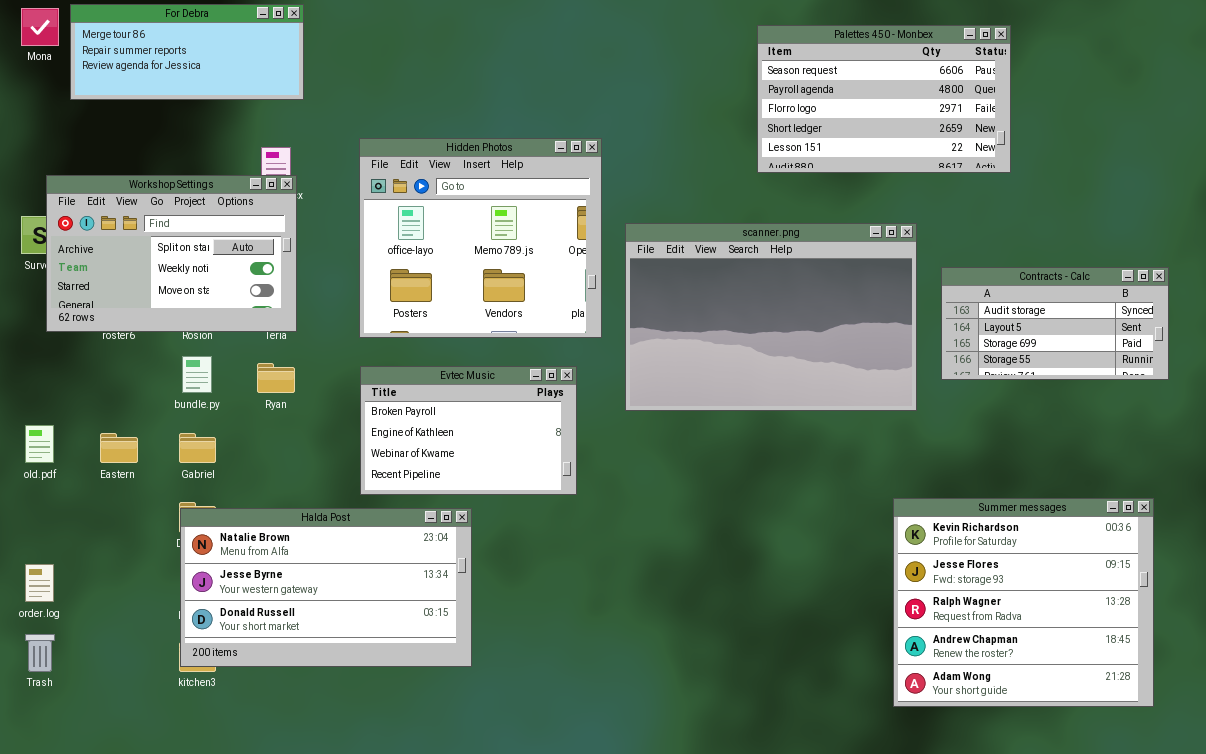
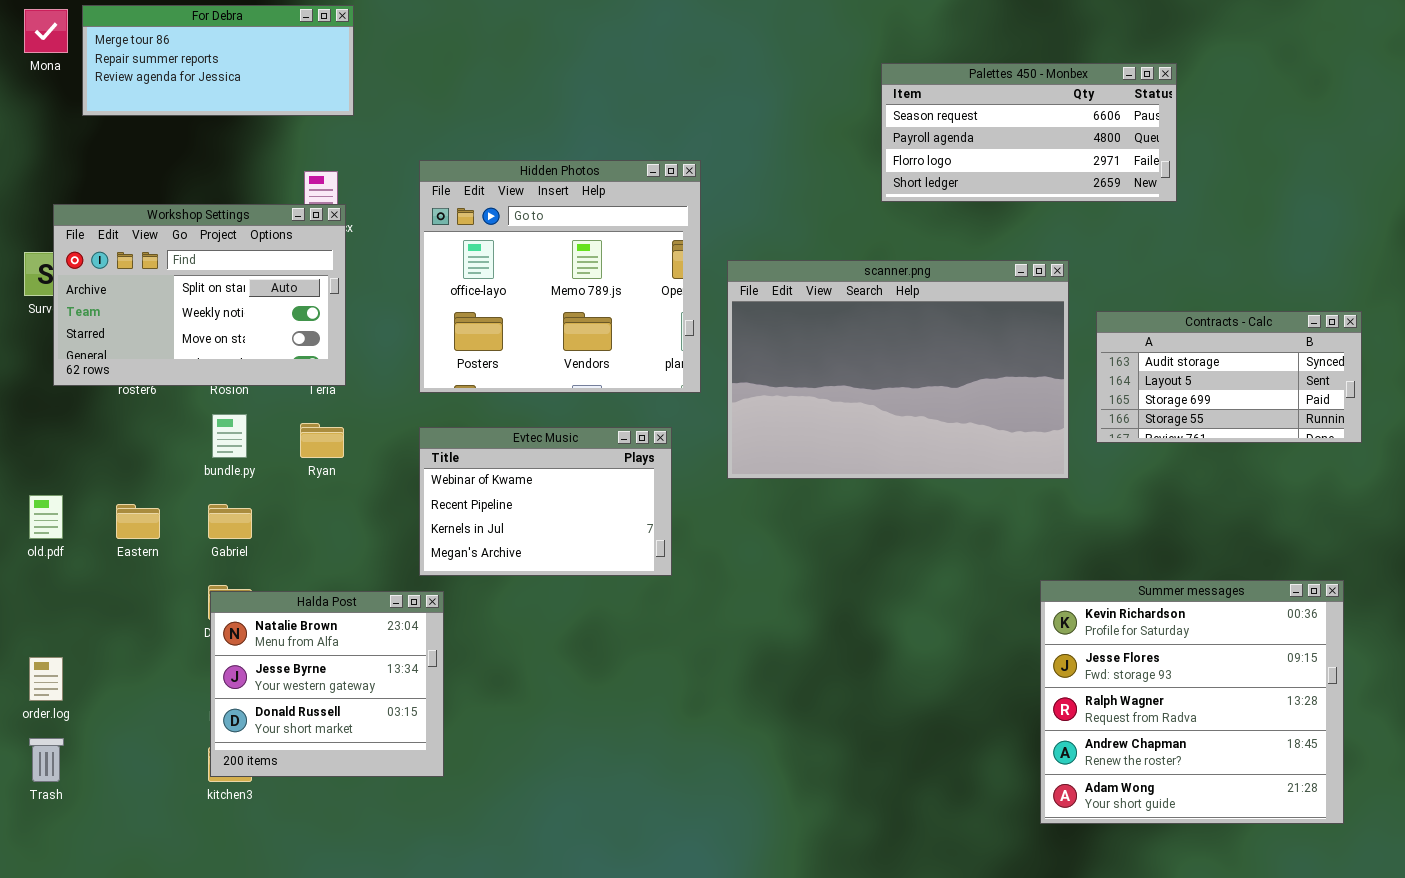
Palettes 450 - Monbex: [757,25,1011,173] -> [881,63,1177,202], resized
Evtec Music: [360,366,577,495] -> [419,427,672,576], scrolled down 2 rows
Halda Post: [180,508,472,667] -> [210,591,444,777], resized

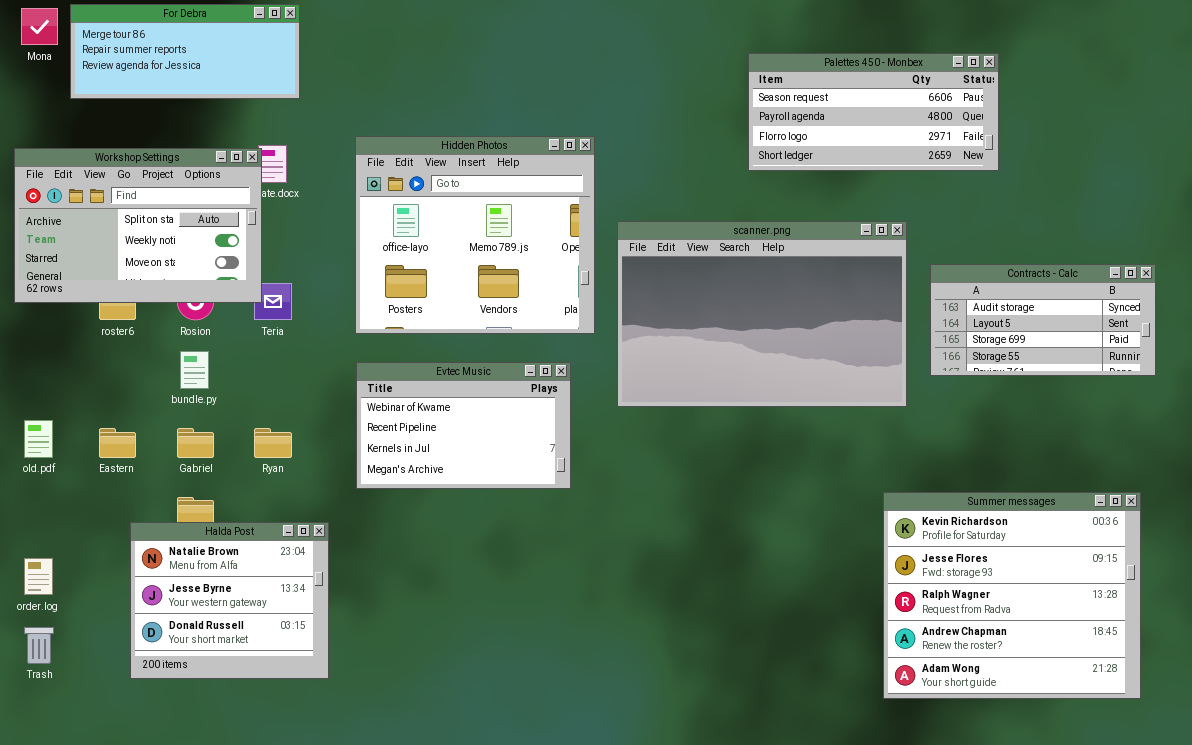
Workshop Settings: [53,204,346,386] -> [14,148,262,303], moved
Ryan: [300,423,344,458] -> [254,428,292,458], moved
Halda Post: [210,591,444,777] -> [130,522,329,679], moved

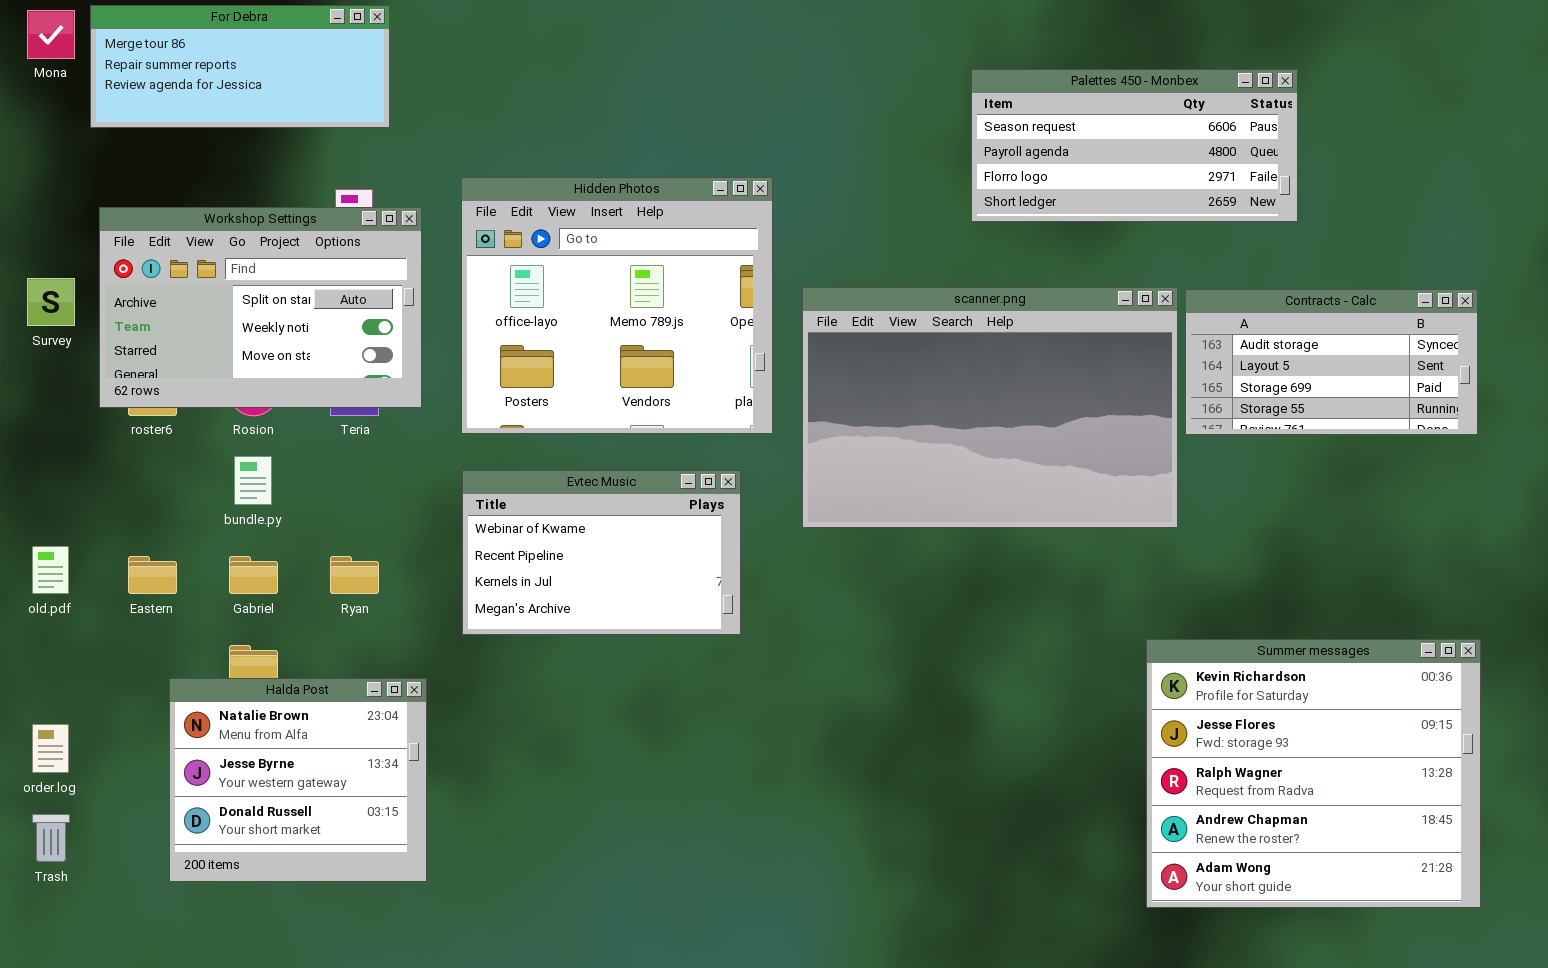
Workshop Settings: [14,148,262,303] -> [99,207,422,408], moved
Contracts - Calc: [930,264,1156,376] -> [1185,289,1478,435], moved

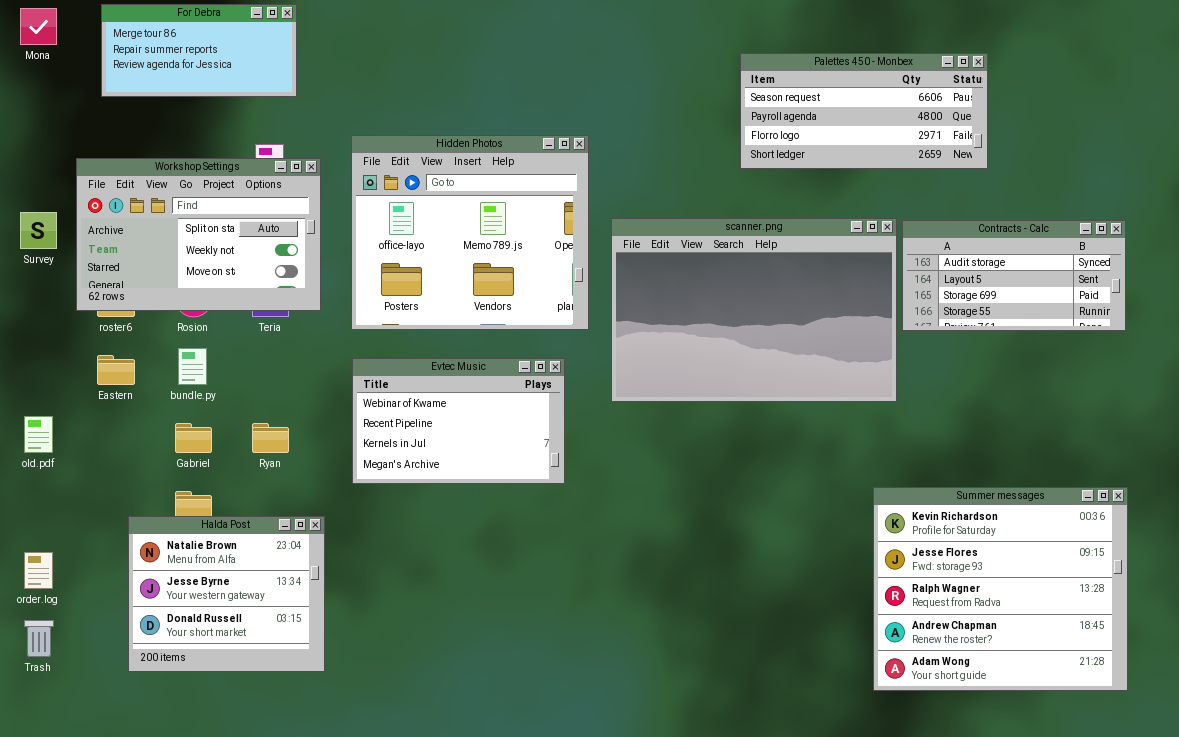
For Debra: [90,5,390,128] -> [101,4,297,97], resized
Eastern: [128,556,177,594] -> [97,355,135,385], moved

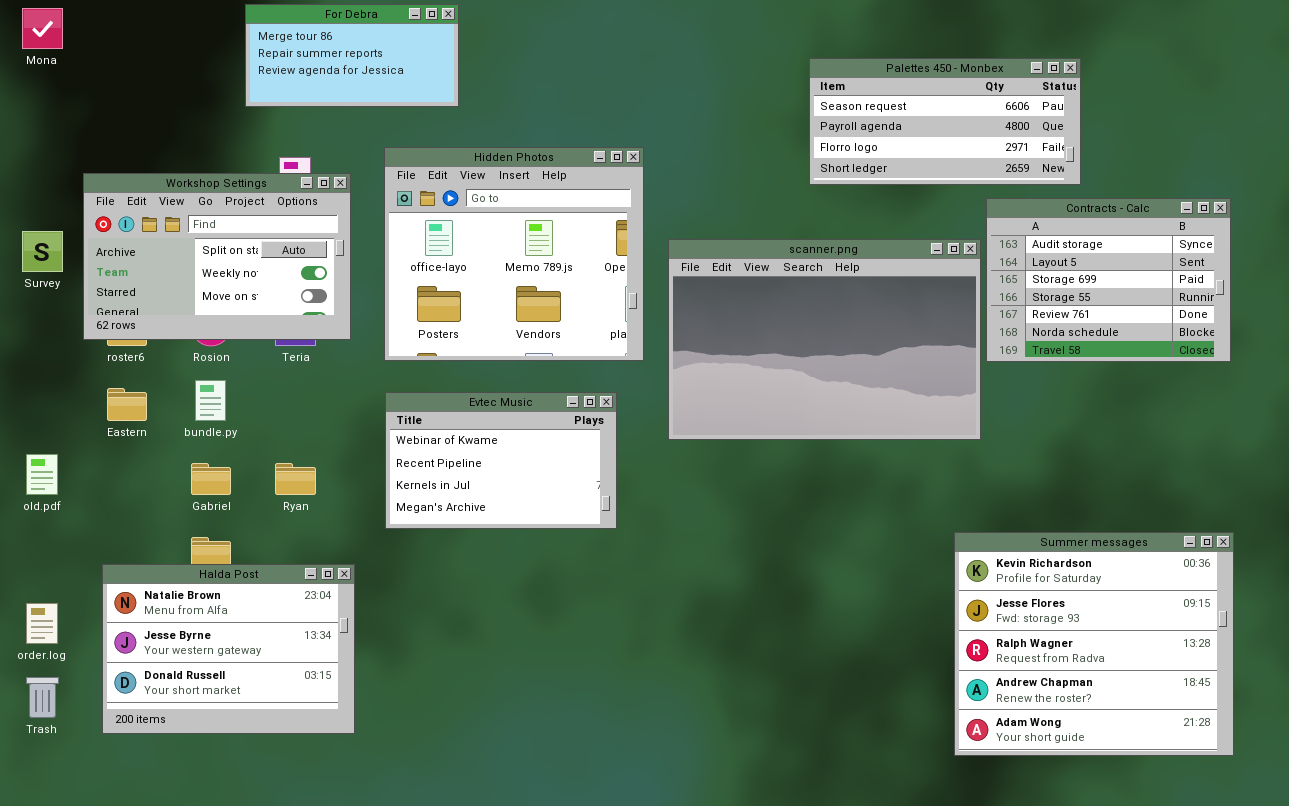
For Debra: [101,4,297,97] -> [245,4,459,107], moved
Contracts - Calc: [902,220,1126,331] -> [986,198,1231,362], resized
Halda Post: [128,516,325,672] -> [102,564,355,734], resized

